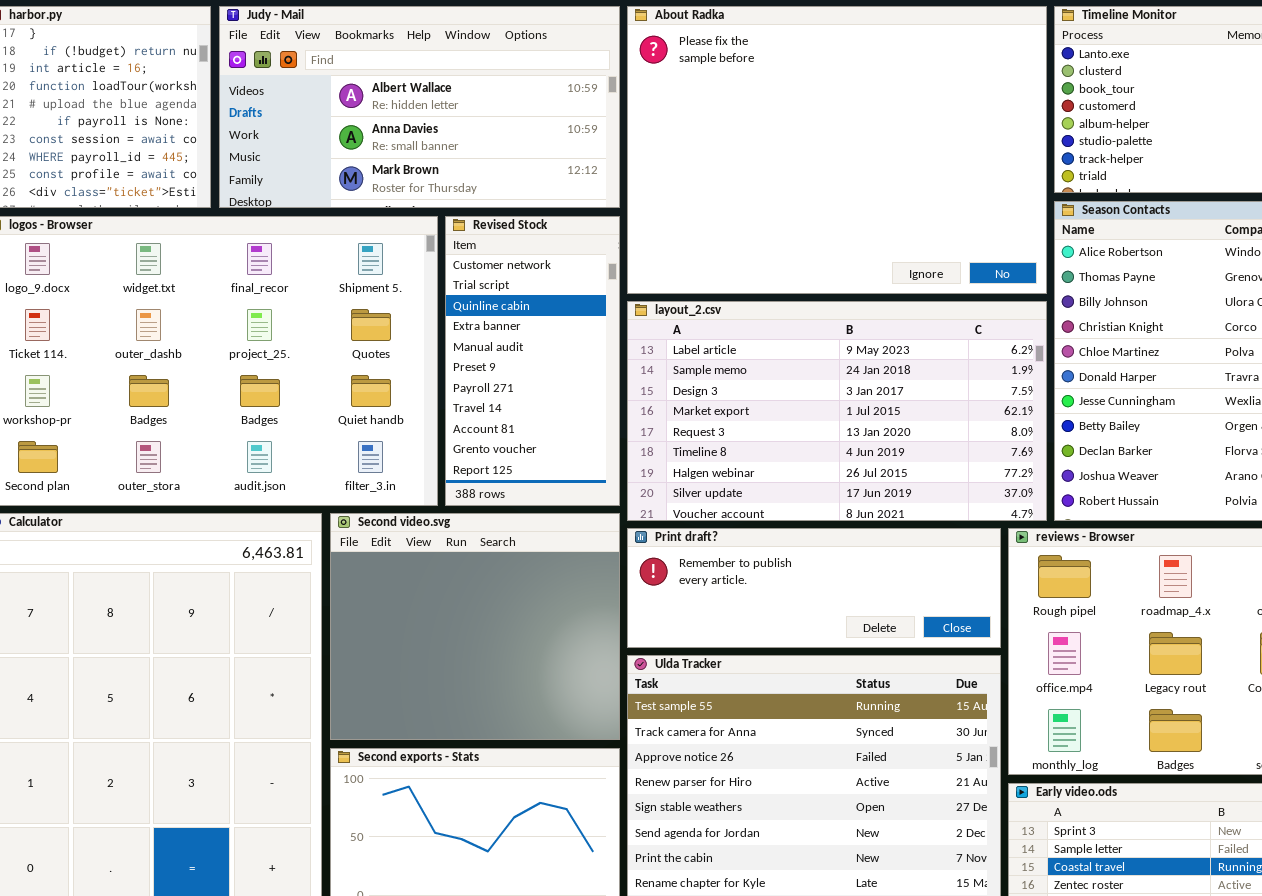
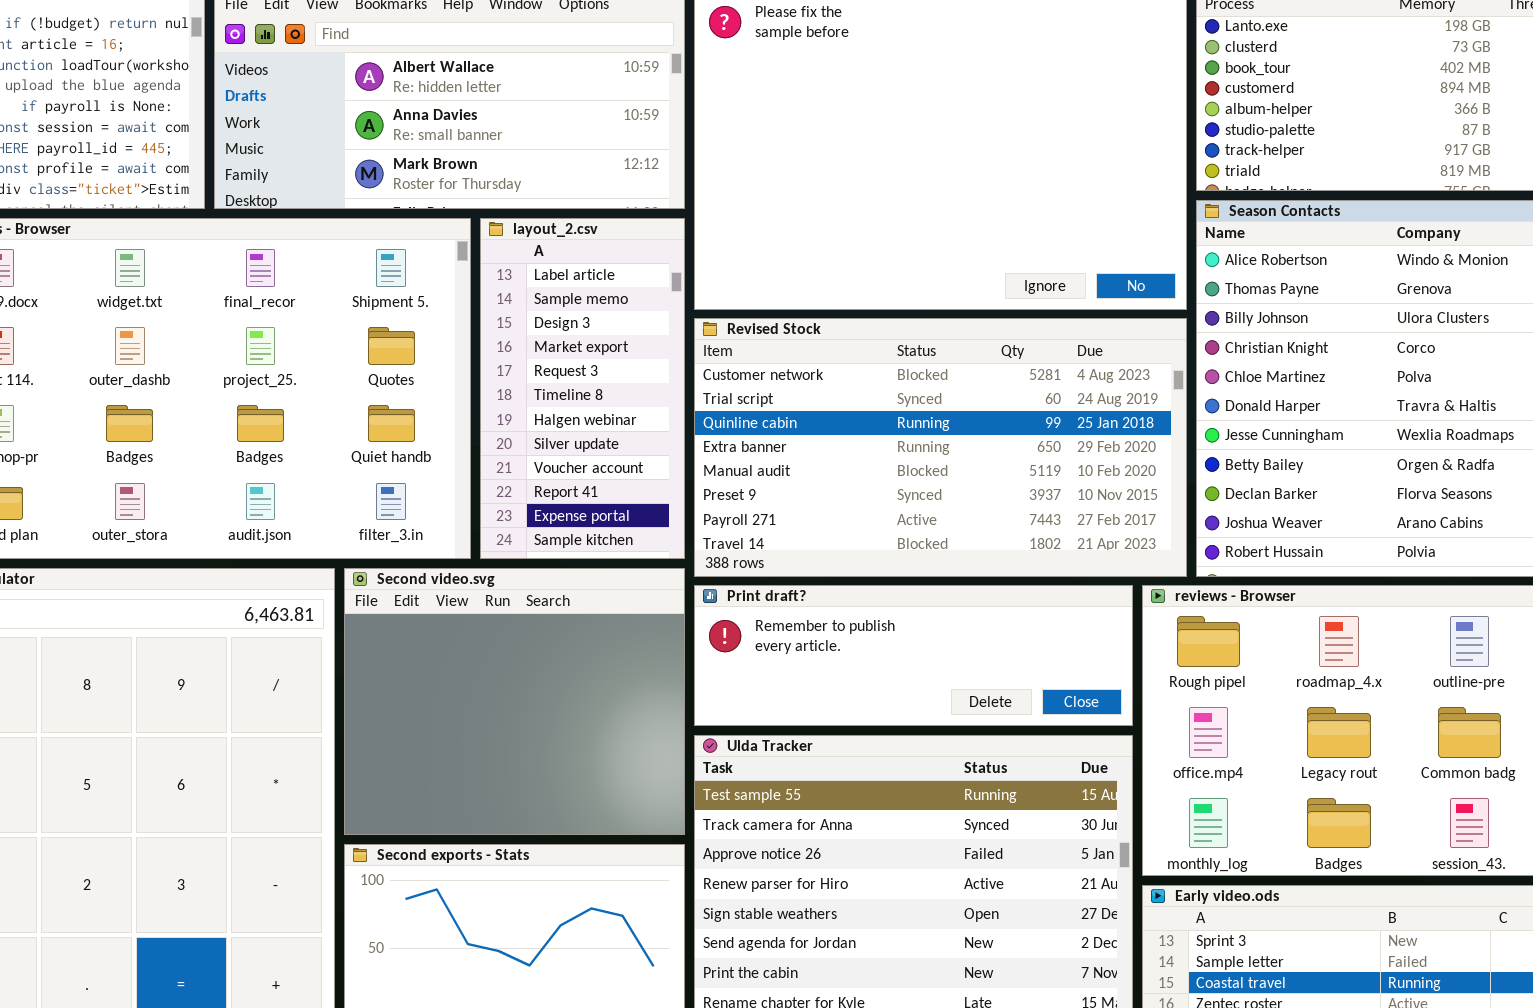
Revised Stock: [445,216,620,506] -> [694,318,1187,577], moved, resized
layout_2.csv: [627,301,1047,521] -> [480,218,685,559], moved, resized

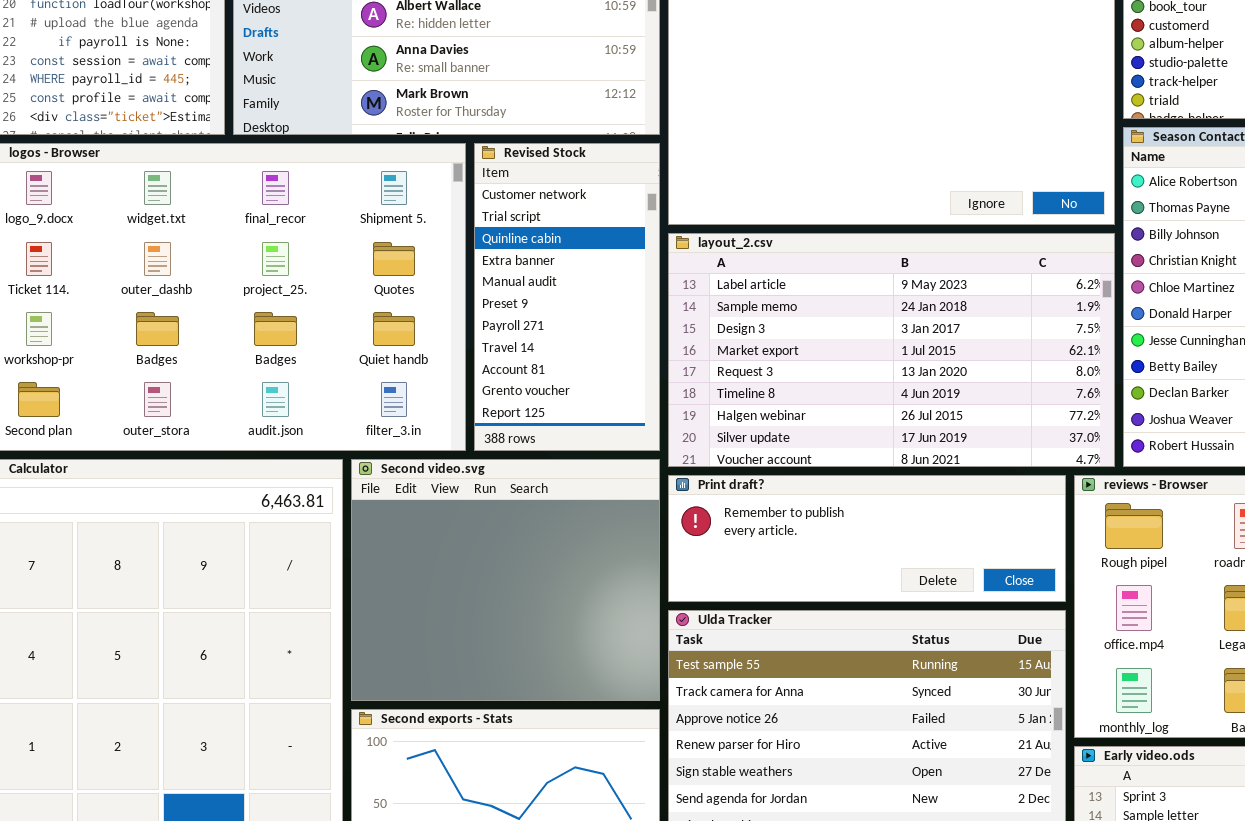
layout_2.csv: [480,218,685,559] -> [668,233,1115,467], moved, resized
Revised Stock: [694,318,1187,577] -> [474,143,660,451], moved, resized

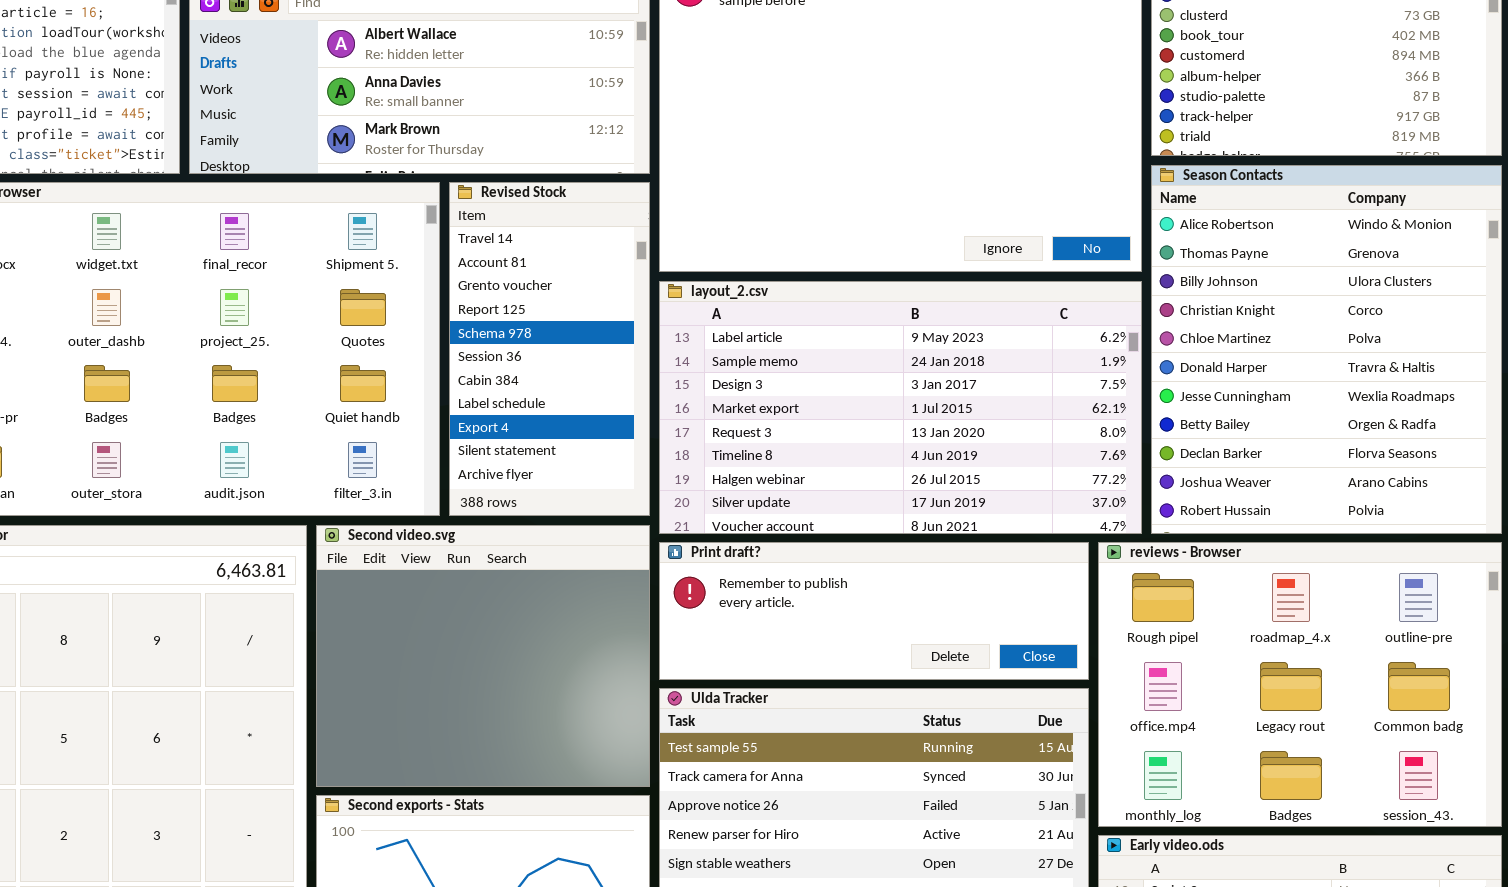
Revised Stock: [474,143,660,451] -> [449,182,650,516], scrolled down 7 rows

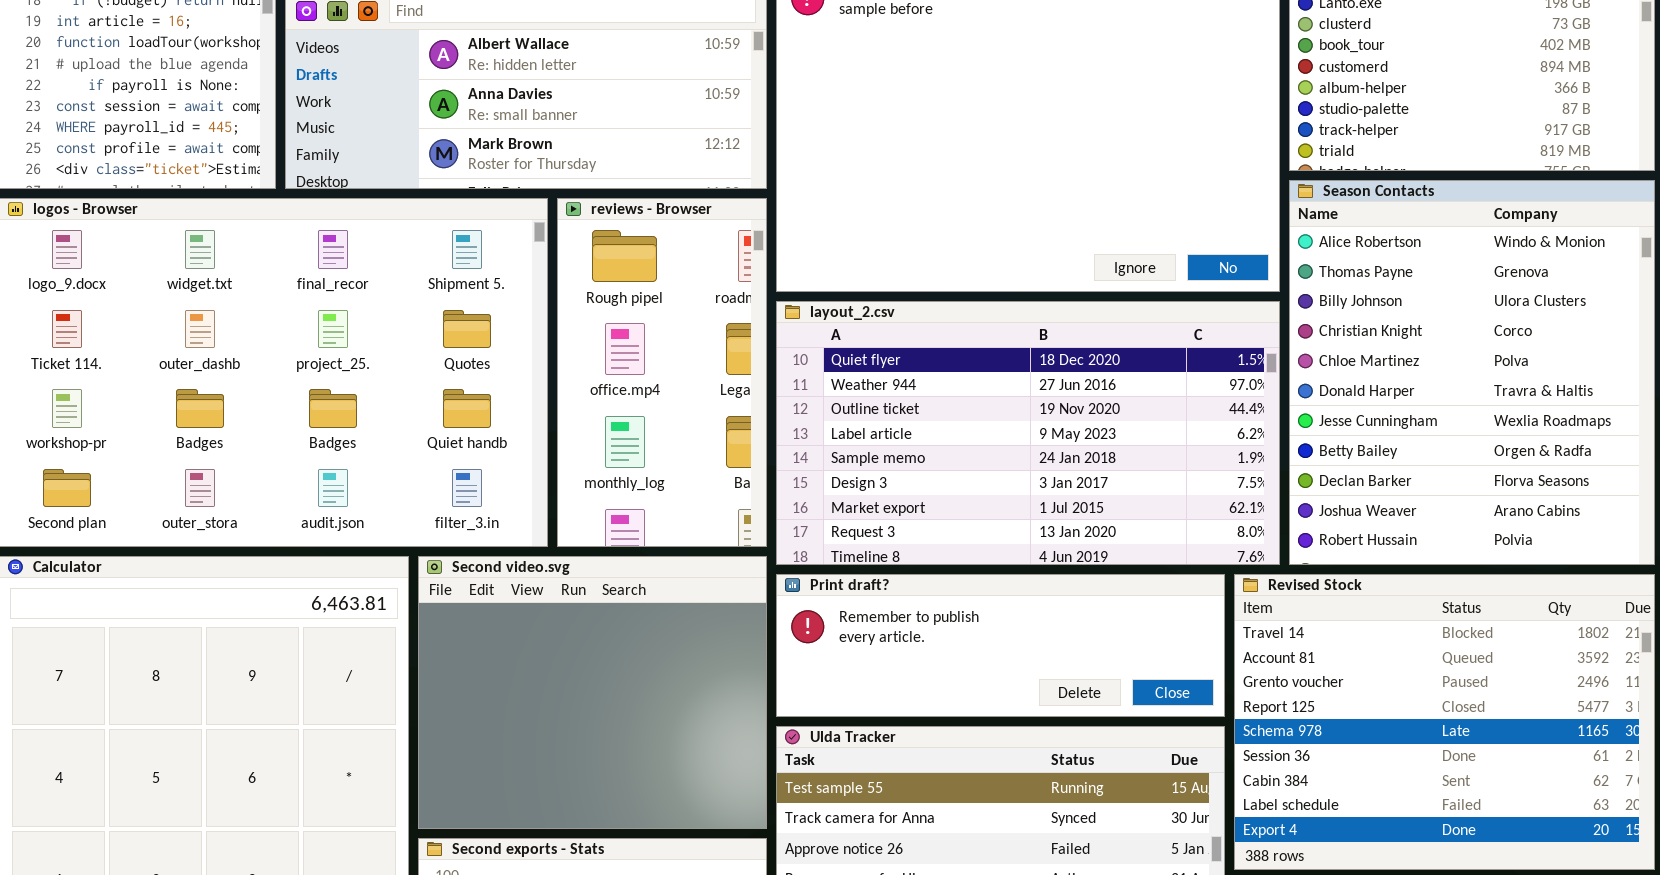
Revised Stock: [449,182,650,516] -> [1234,574,1655,870], moved, resized
layout_2.csv: [659,281,1142,534] -> [776,301,1280,565], scrolled up 3 rows
reviews - Browser: [1098,542,1502,827] -> [557,198,767,547], moved, resized

